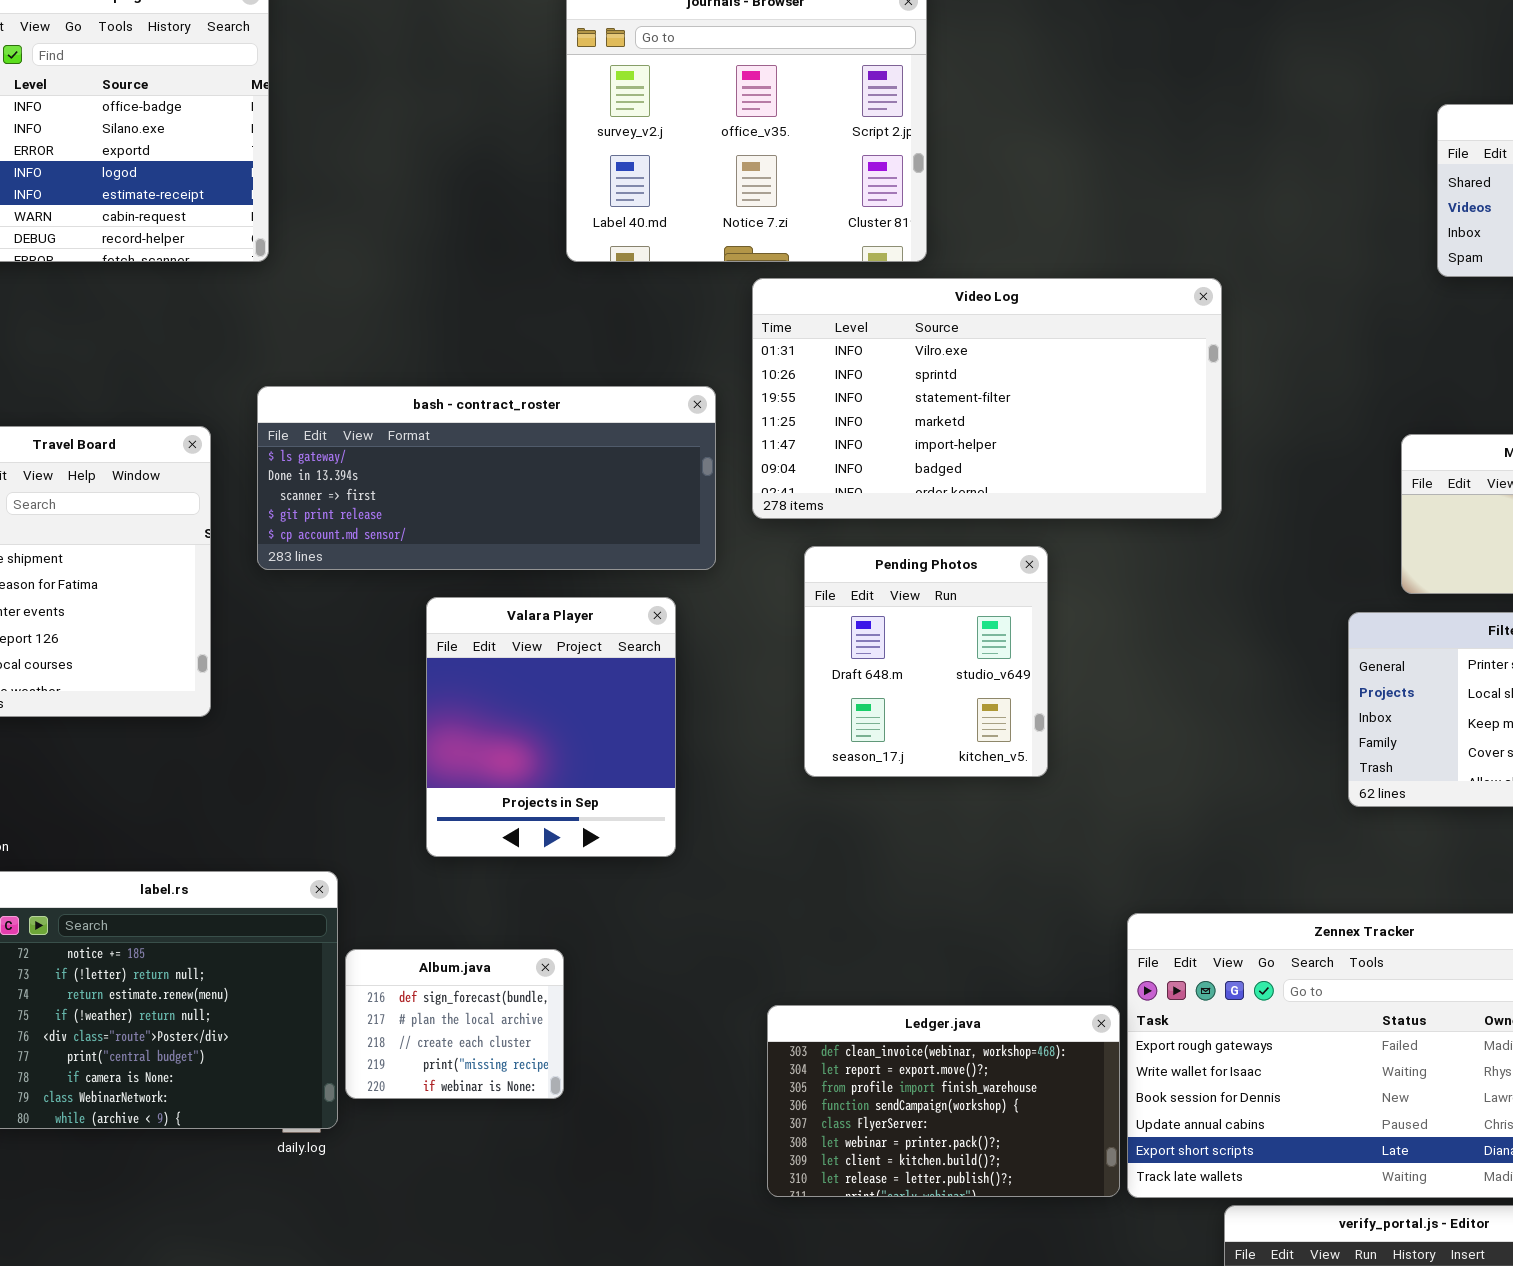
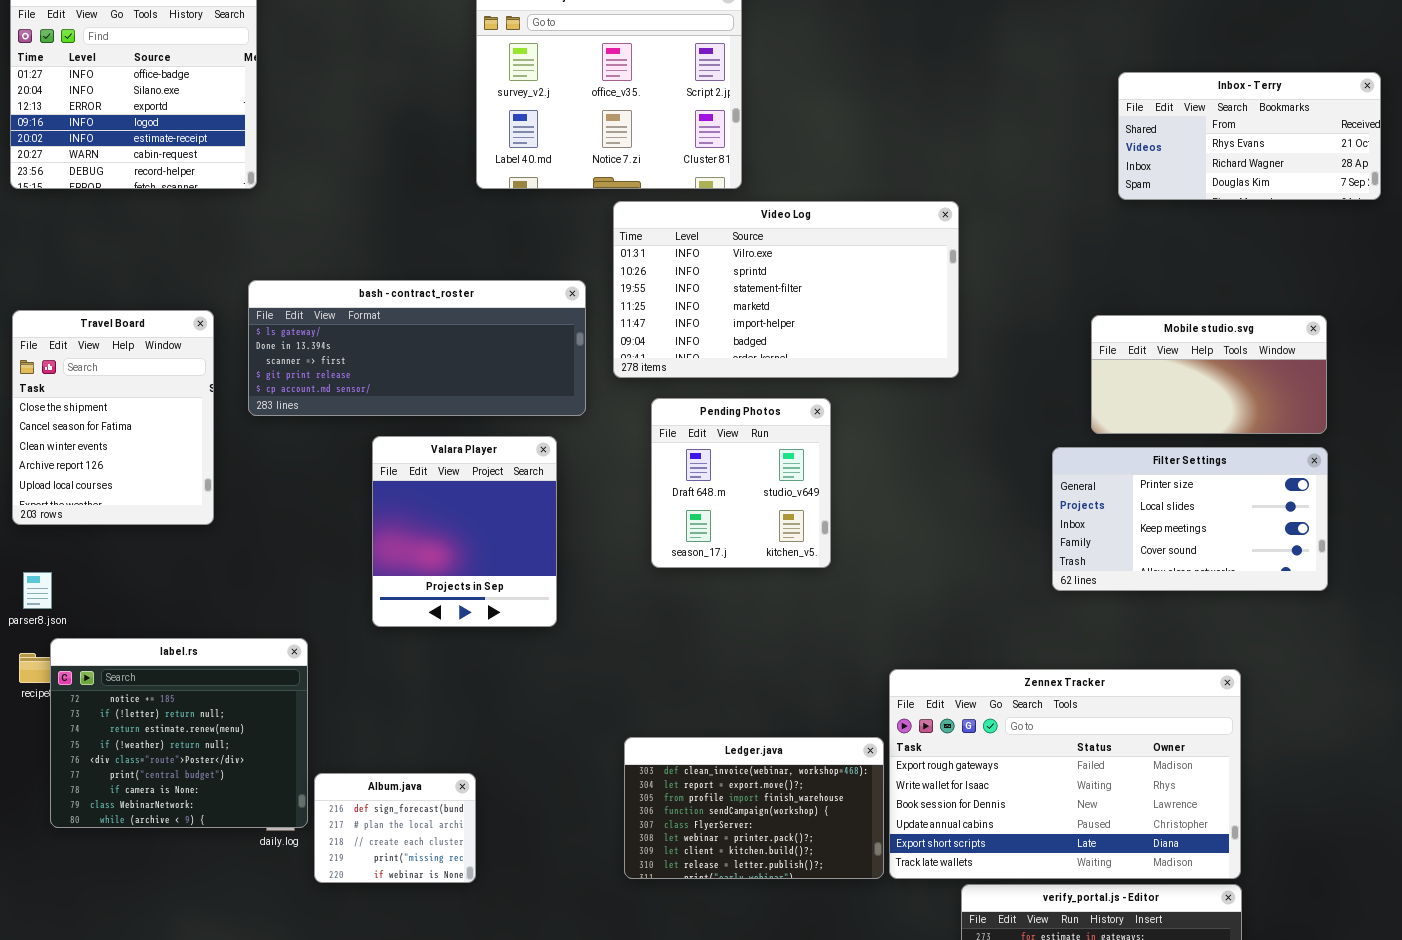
Album.java: [345,949,564,1099] -> [314,773,476,883], moved

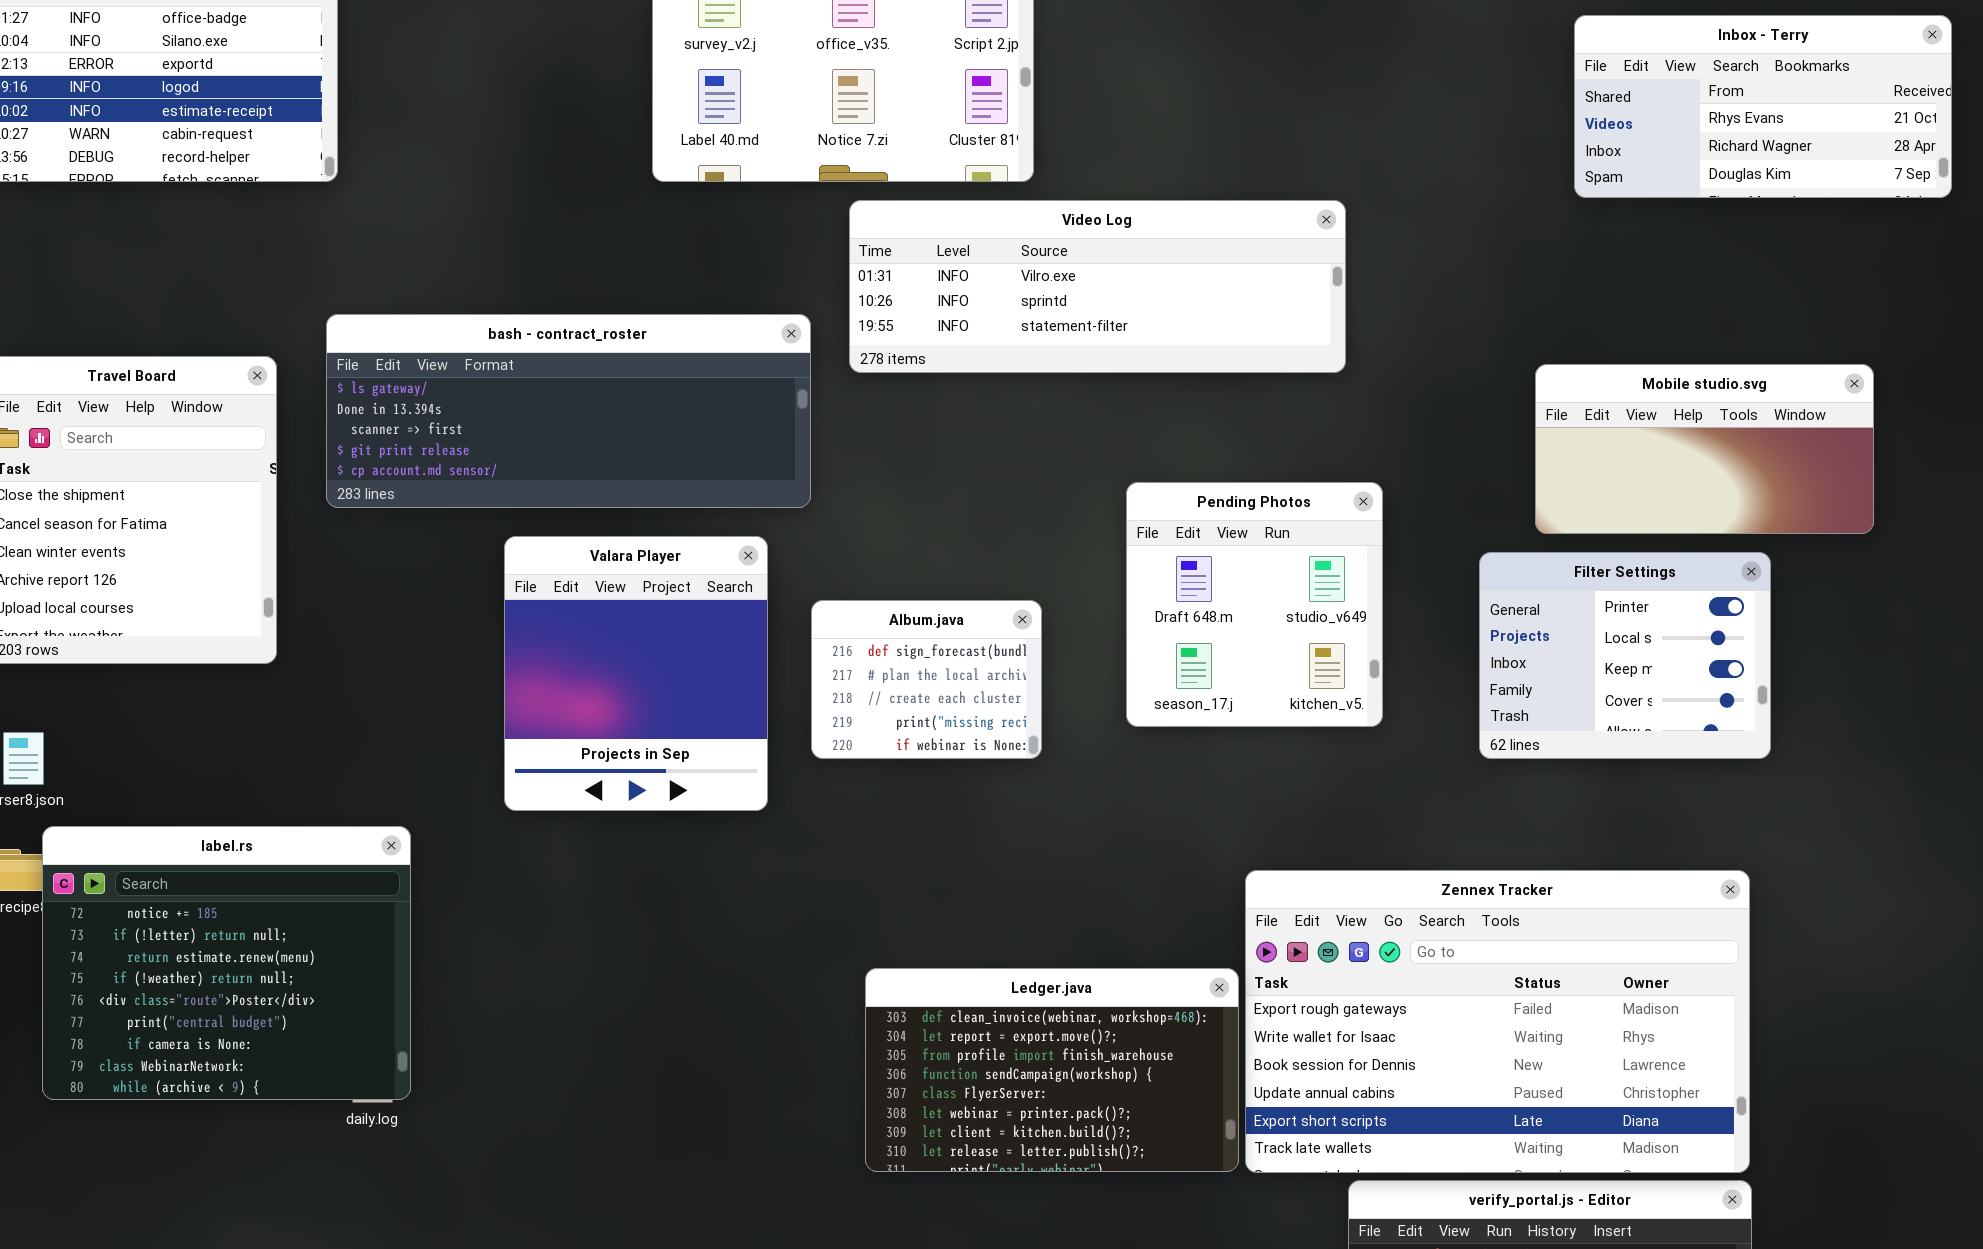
Video Log: [613,201,959,378] -> [849,200,1346,373], resized
Pending Photos: [651,398,831,568] -> [1126,482,1383,727], moved
Filter Settings: [1052,447,1328,591] -> [1479,552,1771,759], resized
Album.java: [314,773,476,883] -> [811,600,1042,759], moved

